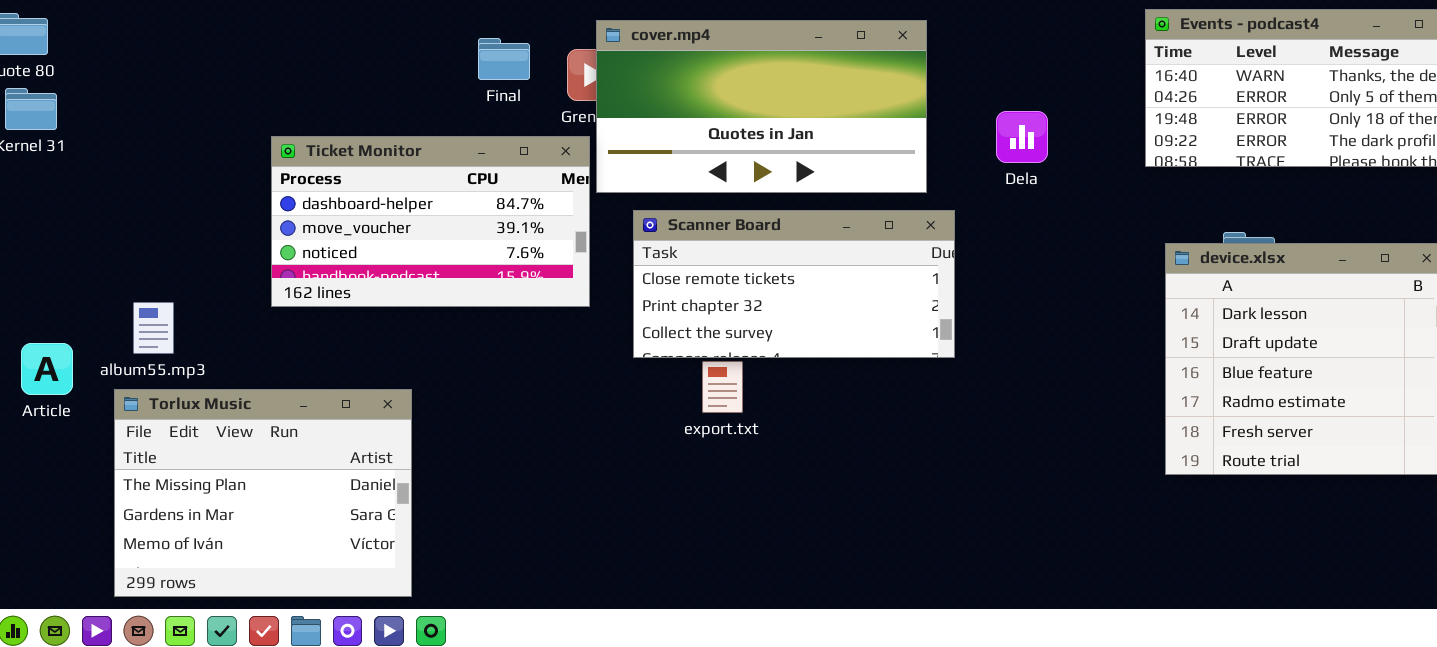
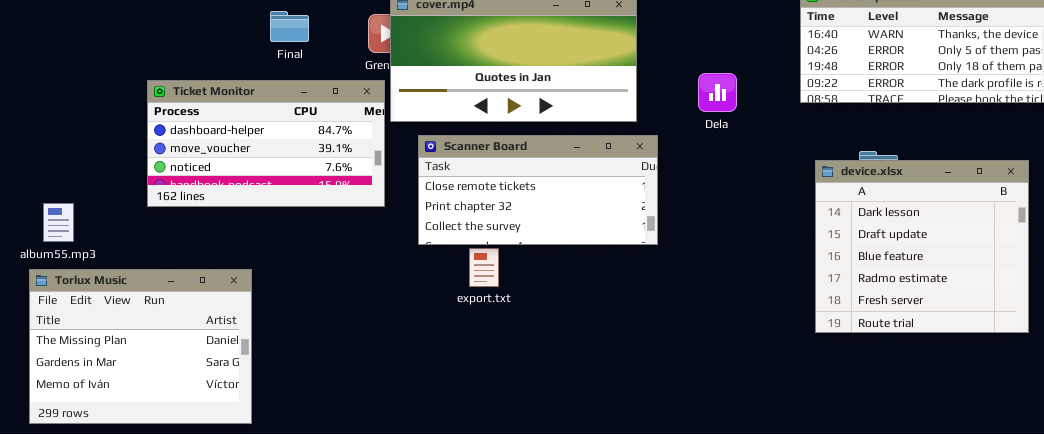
Final: [478,38,530,80] -> [270,11,309,42], moved
Dela: [996,111,1048,163] -> [698,73,737,112], moved

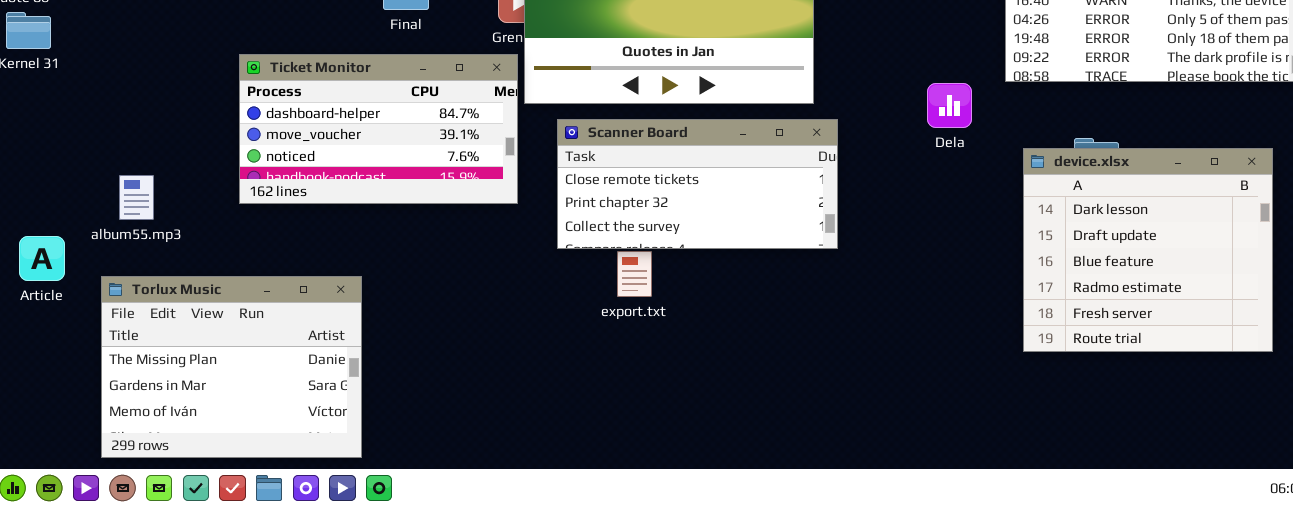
Dela: [698,73,737,112] -> [927,83,972,128], moved
album55.mp3: [43,203,74,242] -> [119,175,154,220], moved

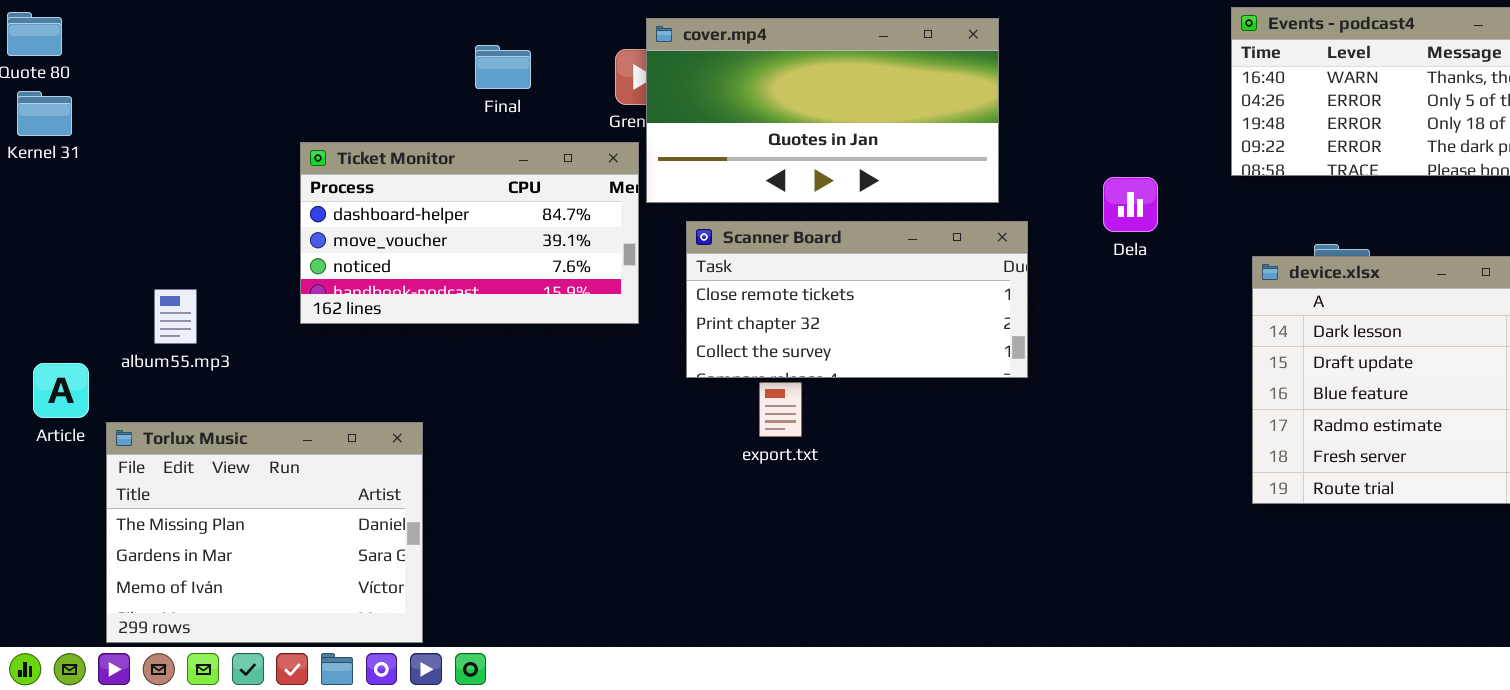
Dela: [927,83,972,128] -> [1103,177,1158,232], moved
Torlux Music: [101,276,362,458] -> [106,422,423,643], moved

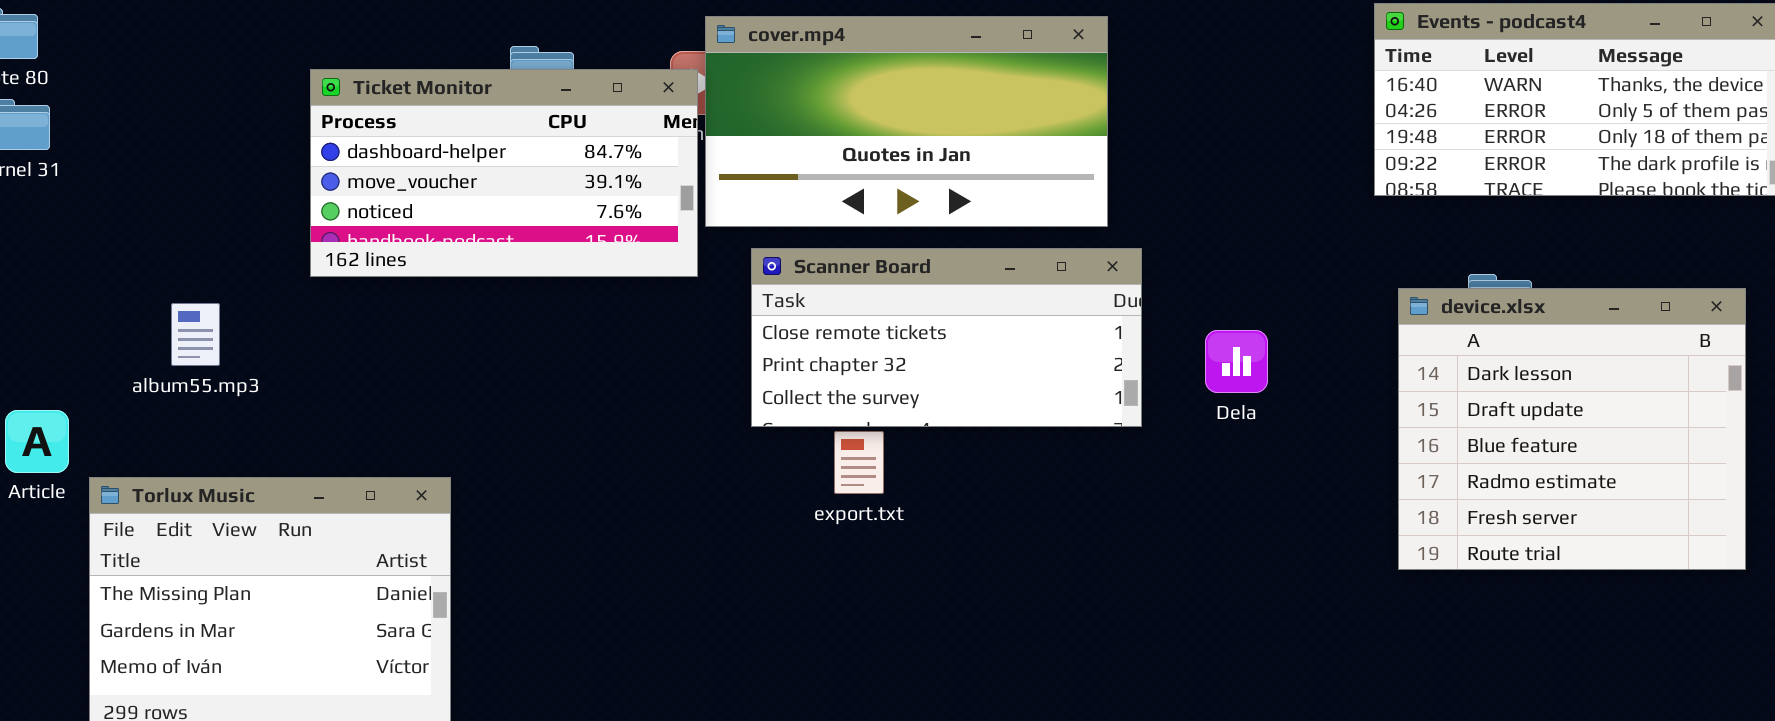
Ticket Monitor: [300,142,639,324] -> [310,69,698,277], moved
Dela: [1103,177,1158,232] -> [1205,330,1268,393], moved
album55.mp3: [154,289,197,344] -> [171,303,220,366], moved

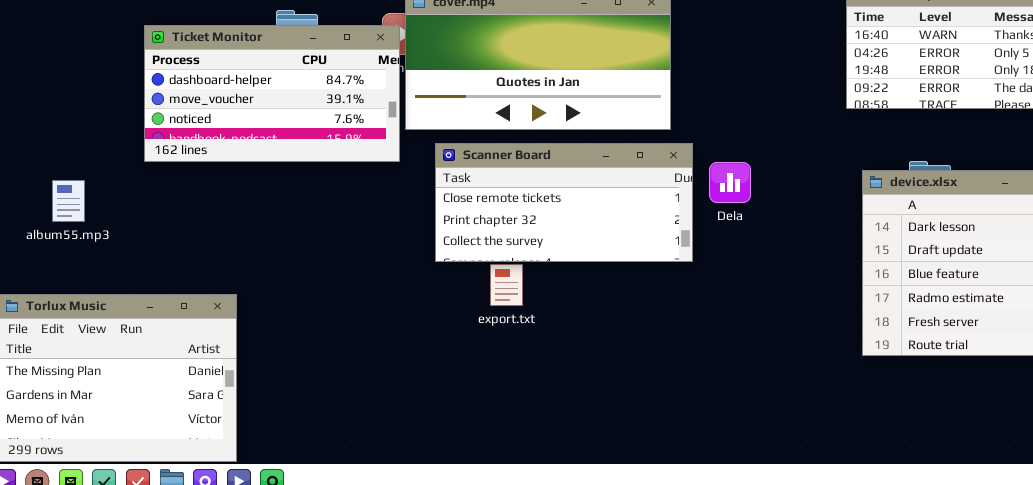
Dela: [1205,330,1268,393] -> [709,162,751,203], moved

